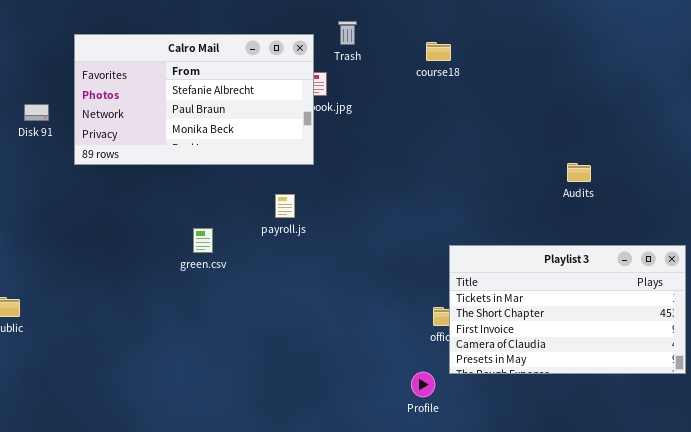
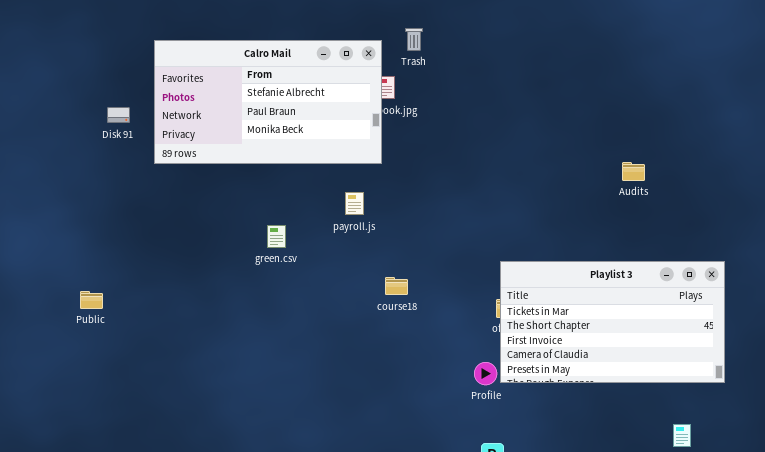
course18: [426,42,451,61] -> [385,277,408,295], moved
Playlist 3: [449,245,686,374] -> [500,261,725,383], moved

